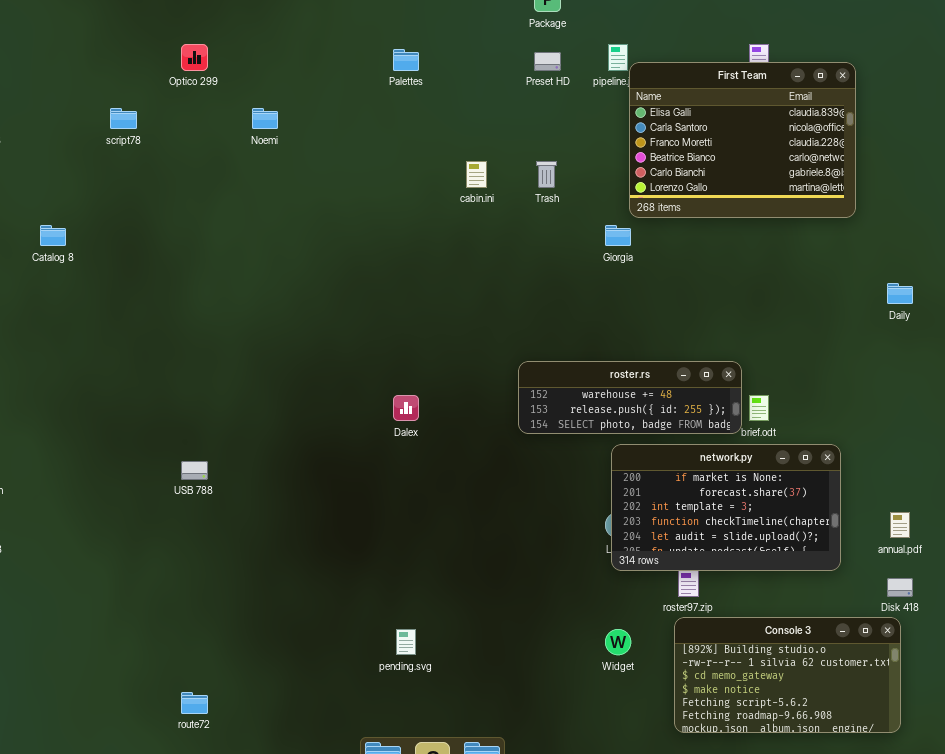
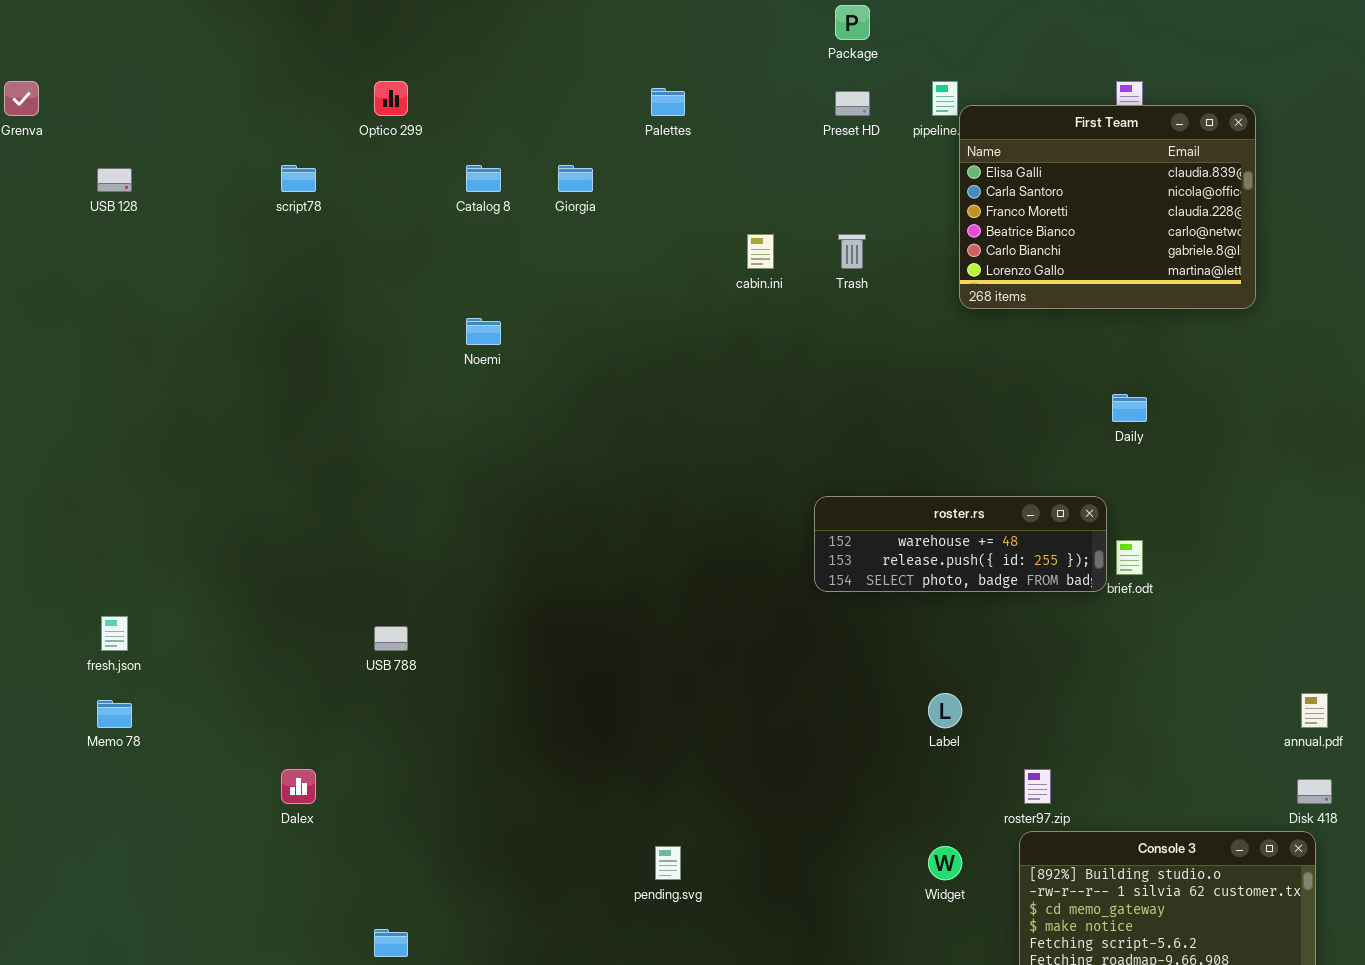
Noemi: [252,108,278,129] -> [466,318,501,345], moved
Catalog 8: [40,225,66,246] -> [466,165,501,192], moved
Giorgia: [605,225,631,246] -> [558,165,593,192], moved
Daily: [887,283,913,304] -> [1112,394,1147,422], moved
Dalex: [393,395,419,421] -> [281,769,316,804], moved
network.py: [611,444,841,571] -> none, closed

